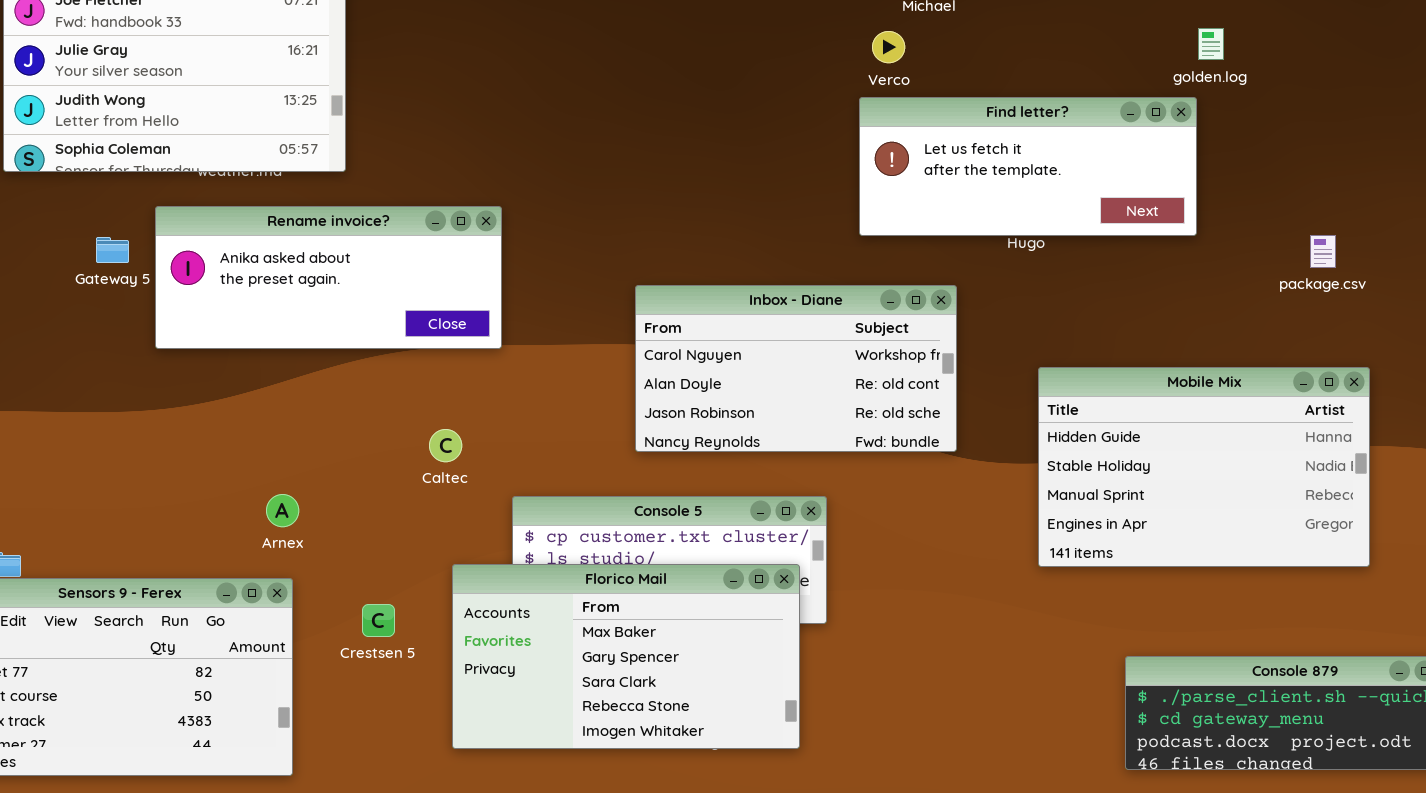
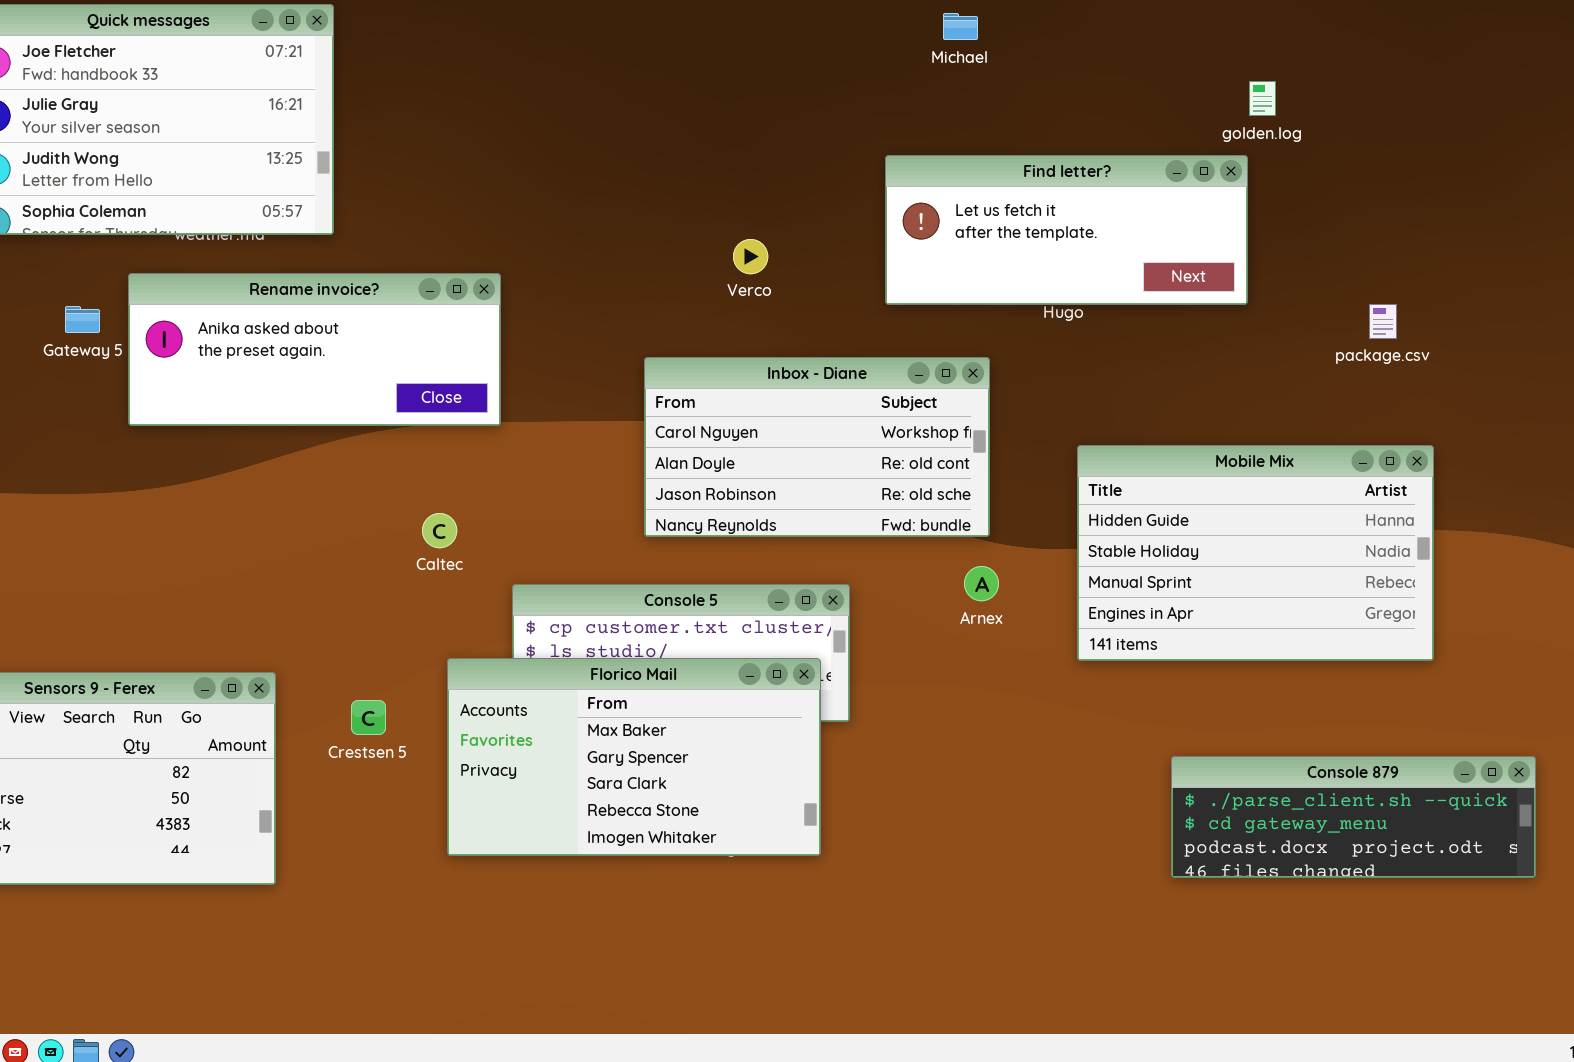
Verco: [872,31,905,63] -> [733,239,768,274], moved
Arnex: [266,494,299,527] -> [964,566,999,601], moved

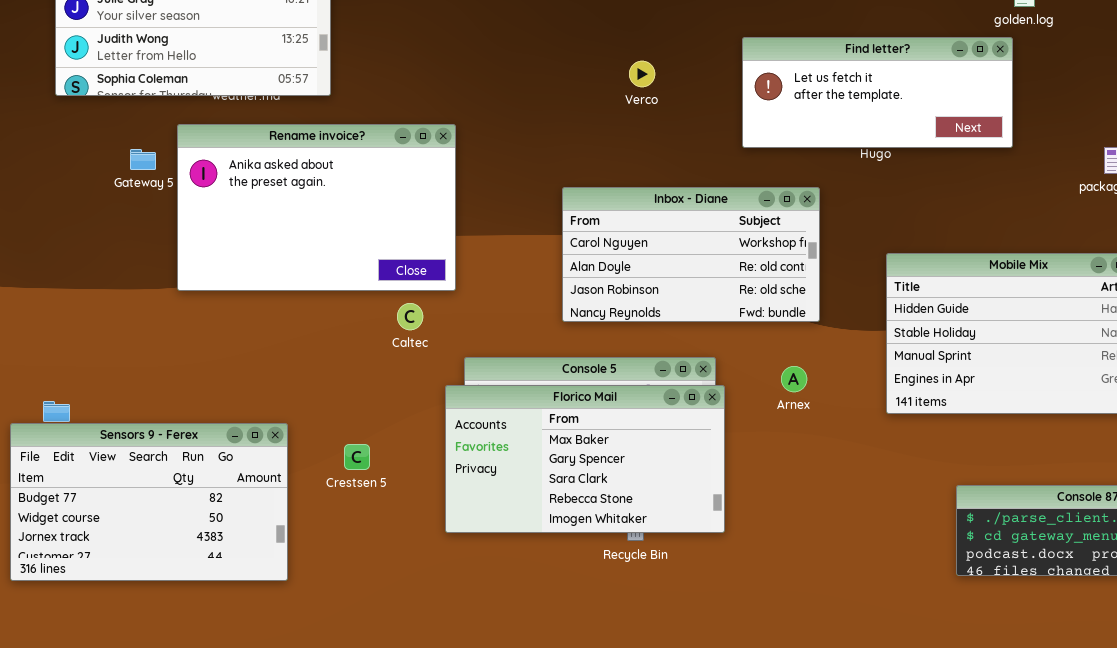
Verco: [733,239,768,274] -> [629,61,655,87], moved
Rename invoice?: [128,273,501,426] -> [177,124,456,291], resized
Arnex: [964,566,999,601] -> [781,366,807,392], moved
Florico Mail: [447,658,821,856] -> [445,385,725,533], moved

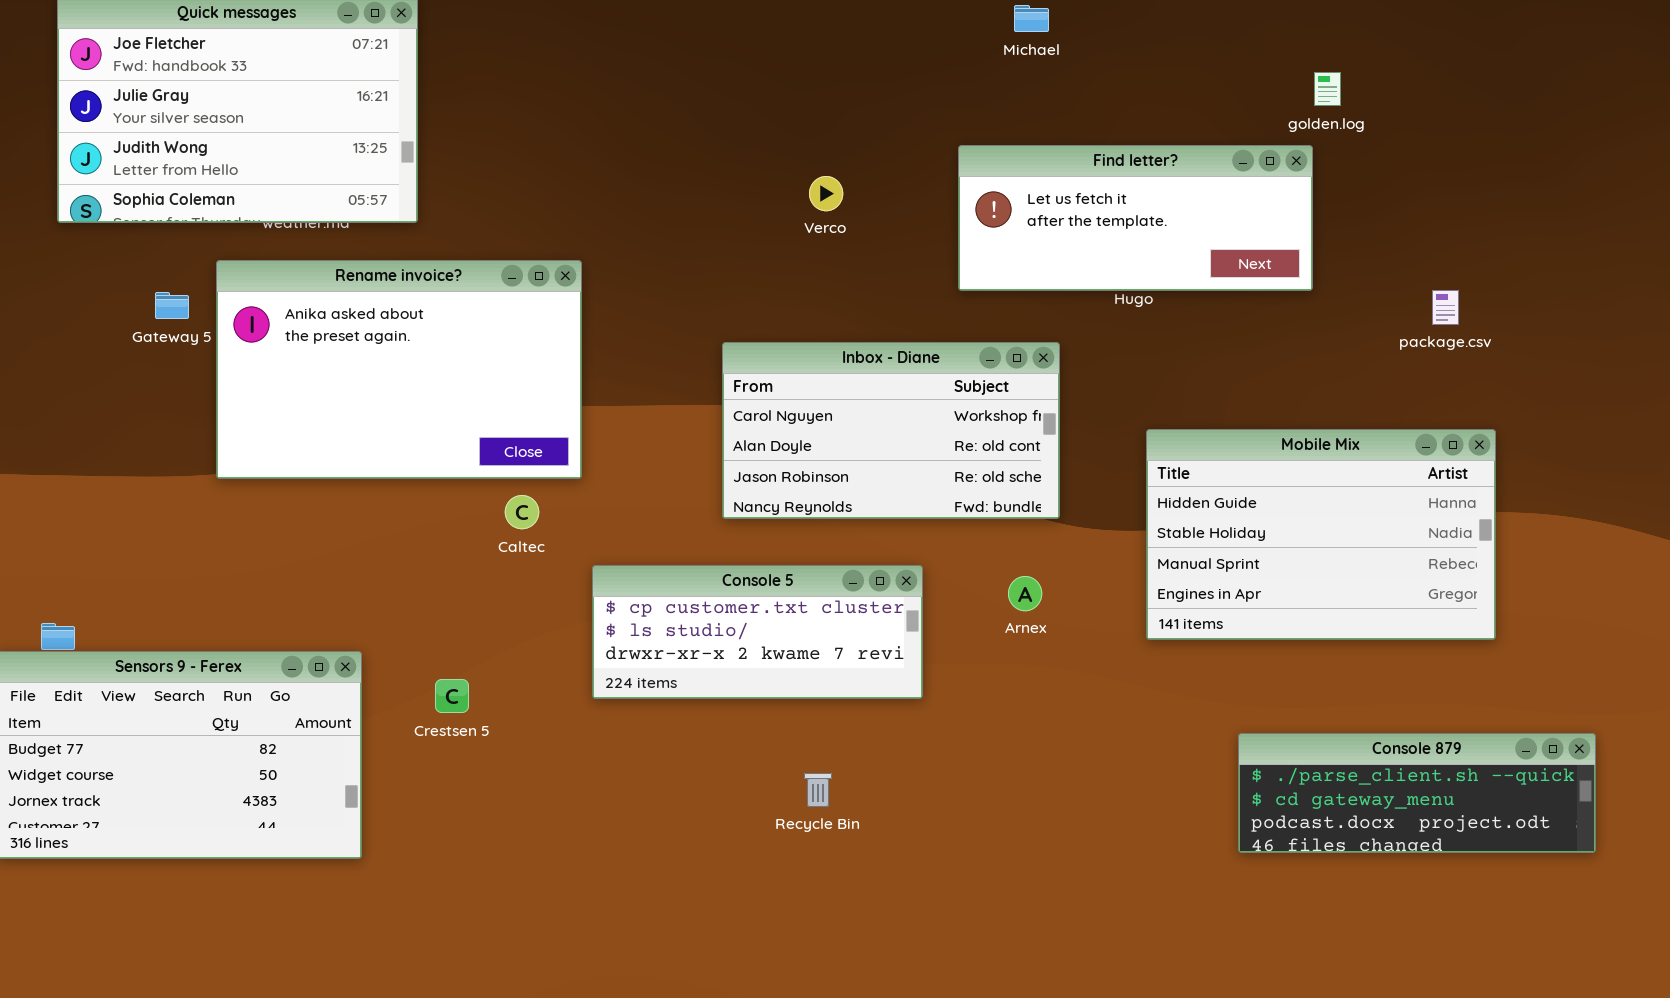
Florico Mail: [445,385,725,533] -> none, closed

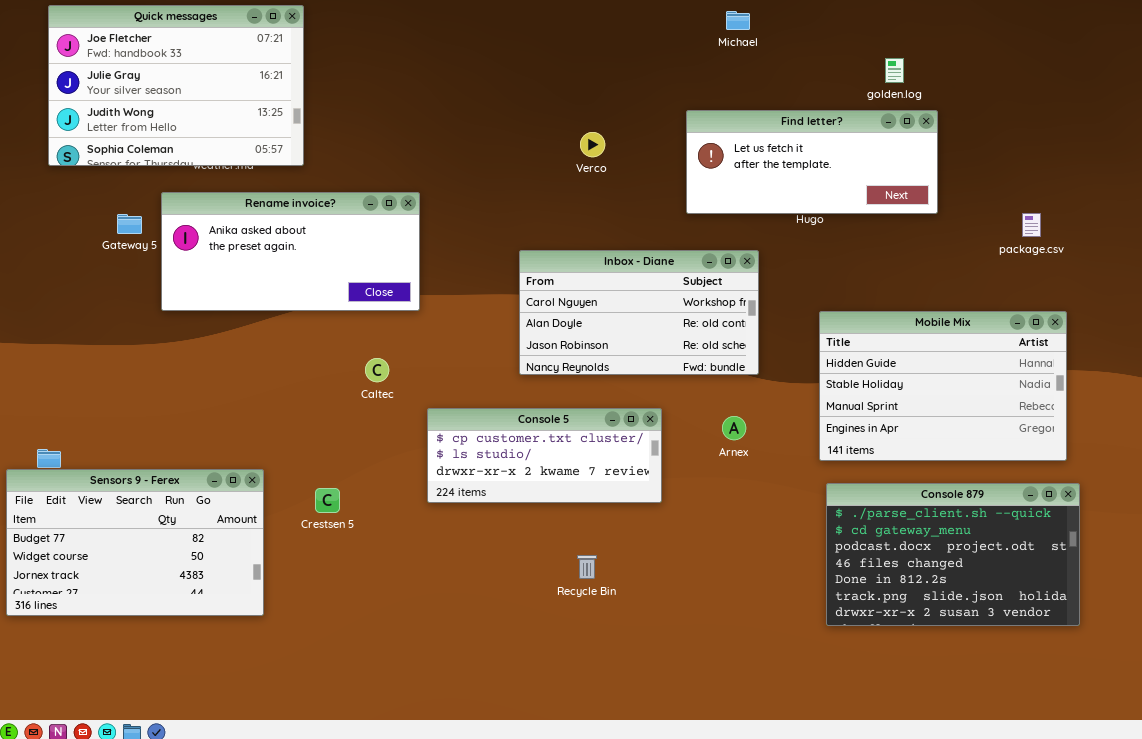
golden.log: [1314,72,1341,106] -> [885,58,904,83], moved
Rename invoice?: [216,260,582,479] -> [161,192,420,311], resized
Console 879: [1238,733,1596,853] -> [826,483,1080,626], moved, resized

